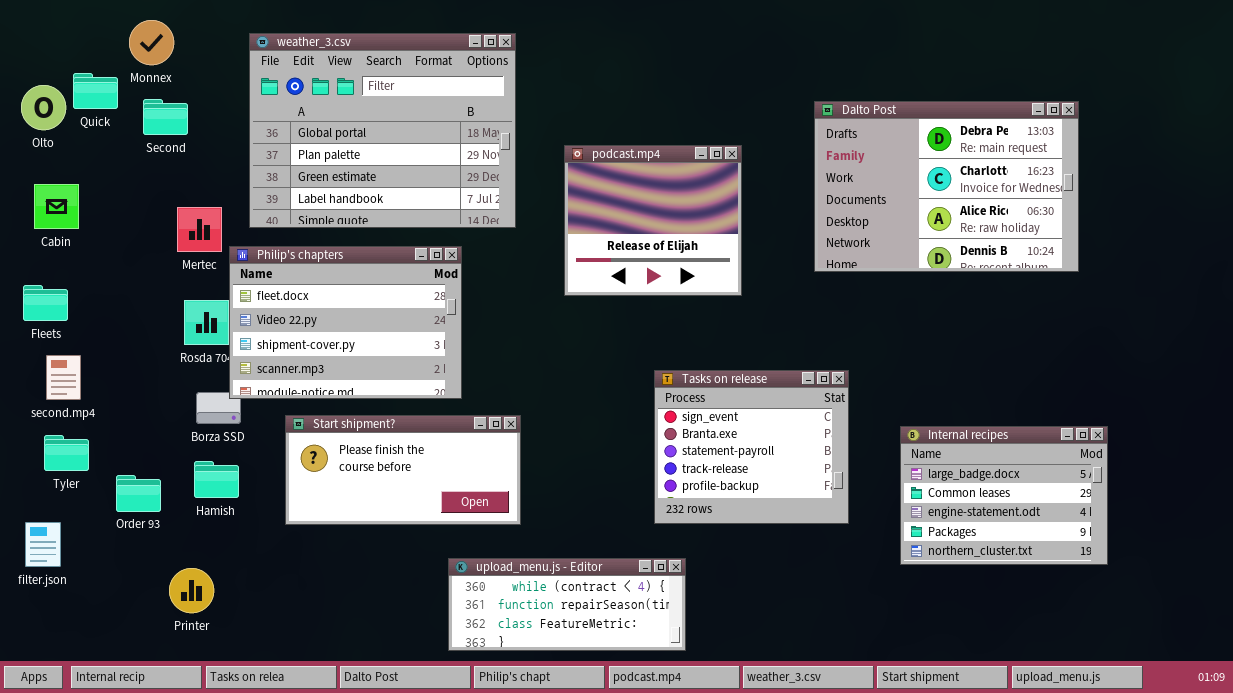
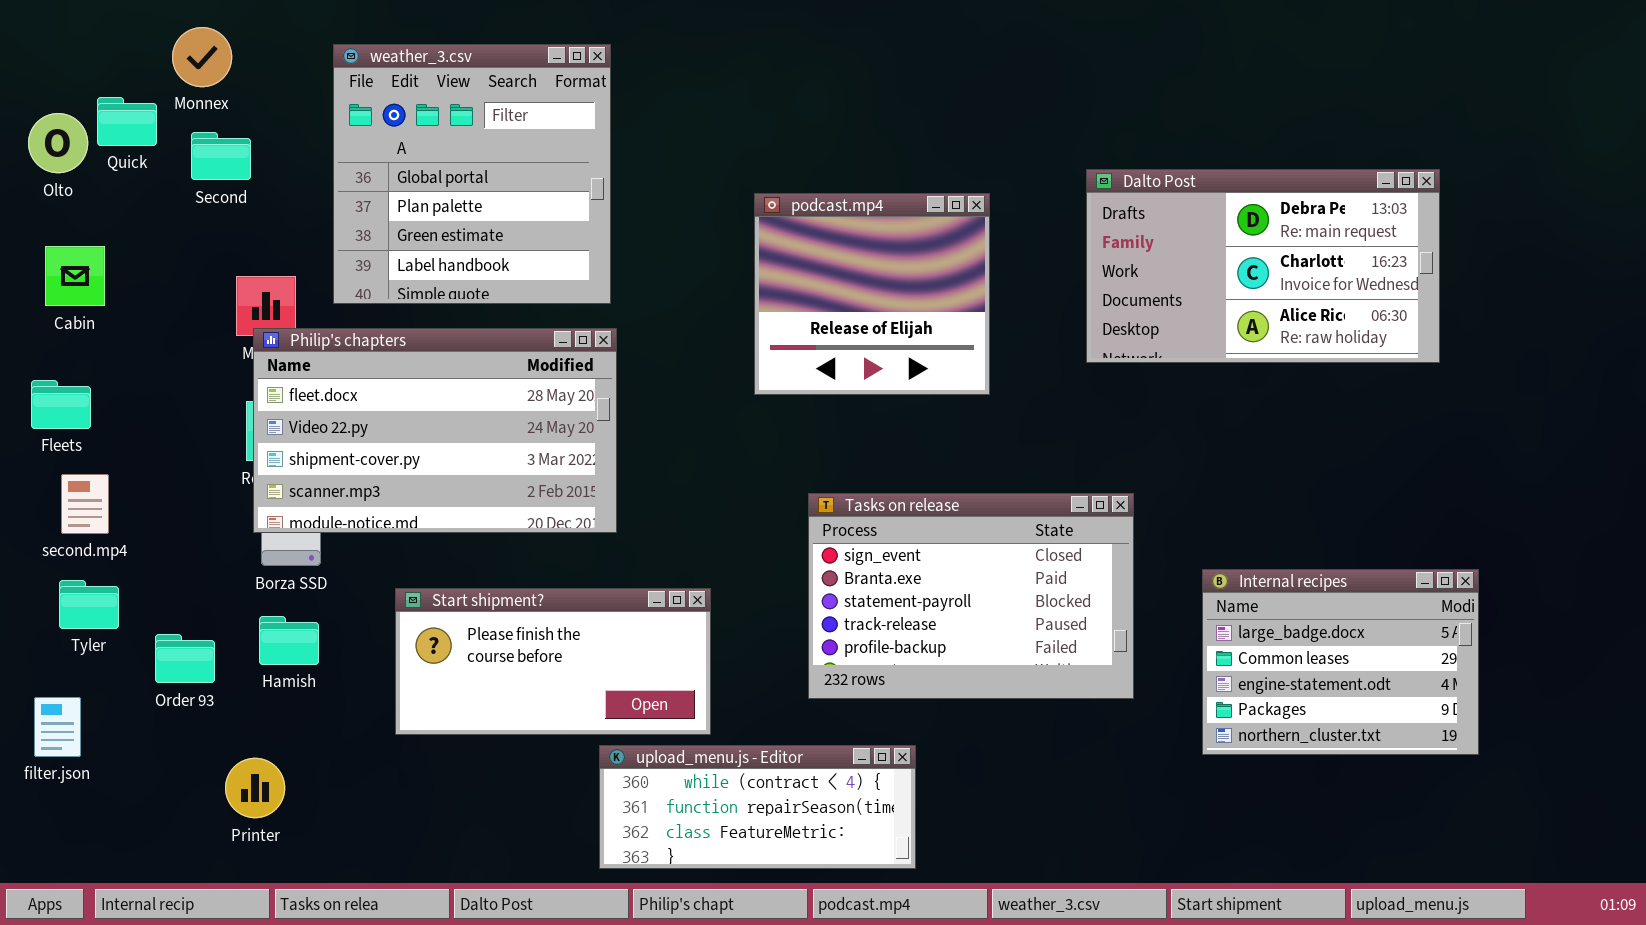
weather_3.csv: [249,33,516,228] -> [333,44,611,304], resized
Dalto Post: [814,101,1079,272] -> [1086,169,1440,363], resized
Philip's chapters: [229,246,462,399] -> [253,328,617,533], resized
Tasks on release: [654,370,849,524] -> [808,493,1134,699], resized
Start shipment?: [285,415,521,525] -> [395,588,711,735], moved

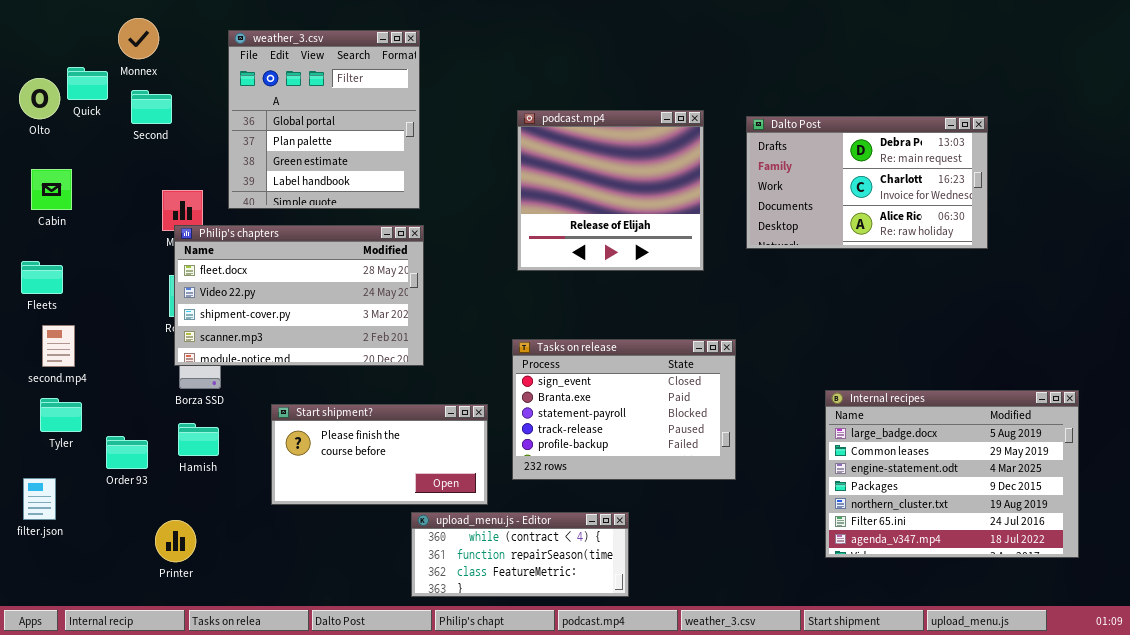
podcast.mp4: [754,193,990,395] -> [517,110,704,271], resized
Tasks on release: [808,493,1134,699] -> [512,339,736,480], moved
Internal recipes: [1202,569,1479,755] -> [825,390,1079,558], resized

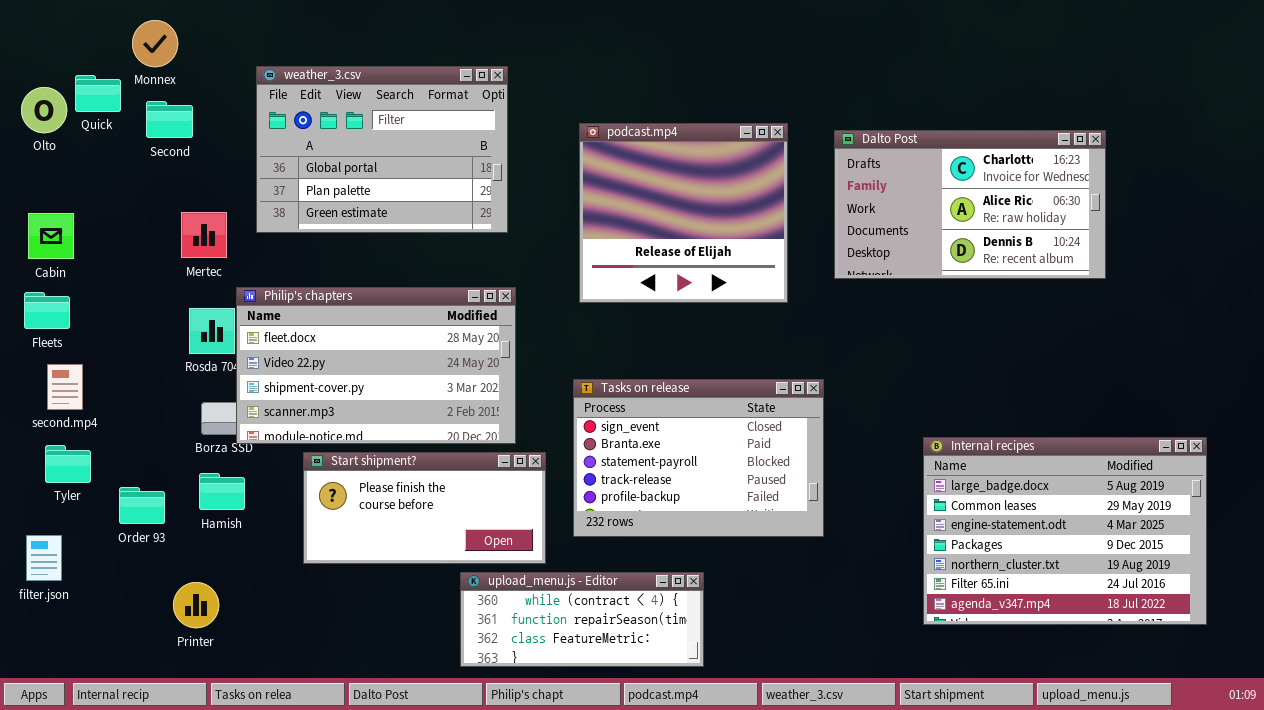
weather_3.csv: [228,30,420,209] -> [256,66,508,233], resized
Dalto Post: [746,116,988,249] -> [834,130,1106,279], scrolled down 1 row
Cabin: [31,169,72,210] -> [28,213,74,259], moved
Philip's chapters: [174,225,424,366] -> [236,287,516,444], moved

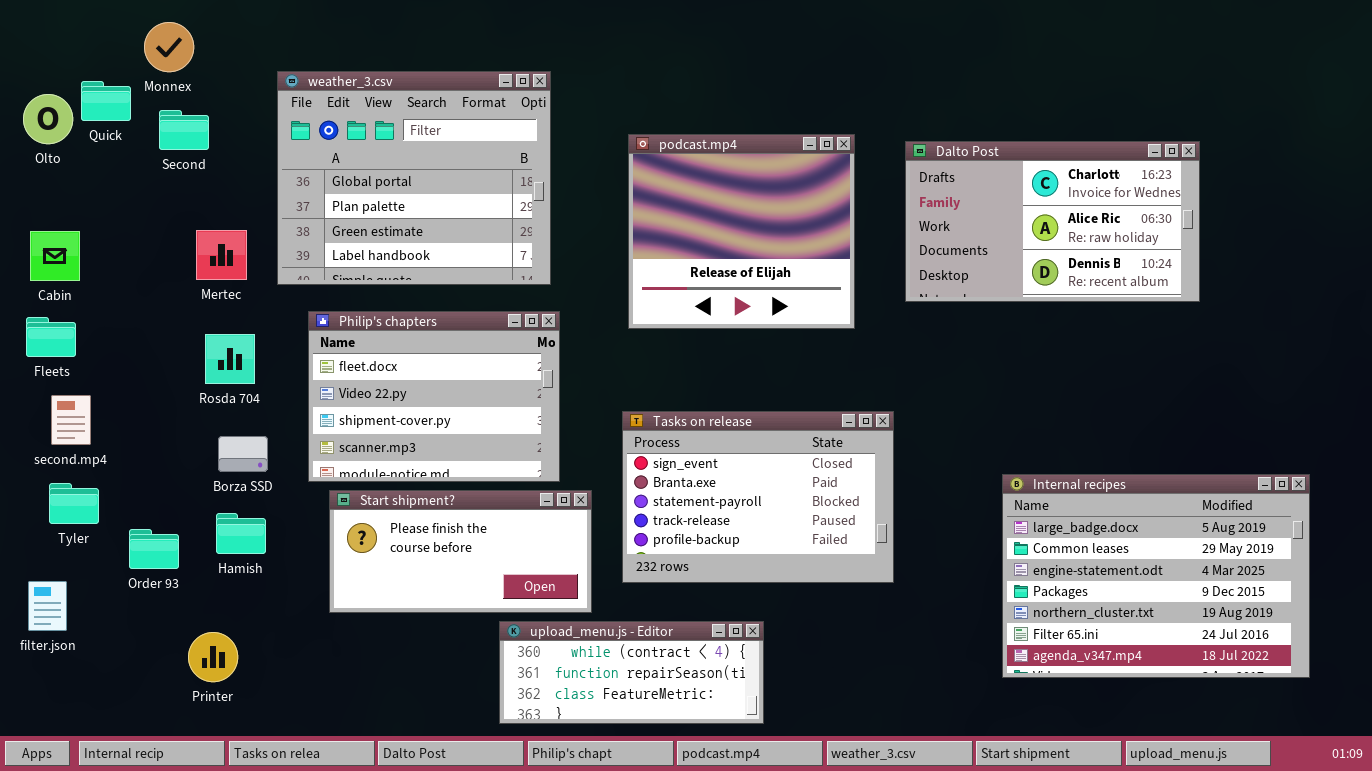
weather_3.csv: [256,66,508,233] -> [277,71,551,285], resized
Philip's chapters: [236,287,516,444] -> [308,311,560,482], resized

